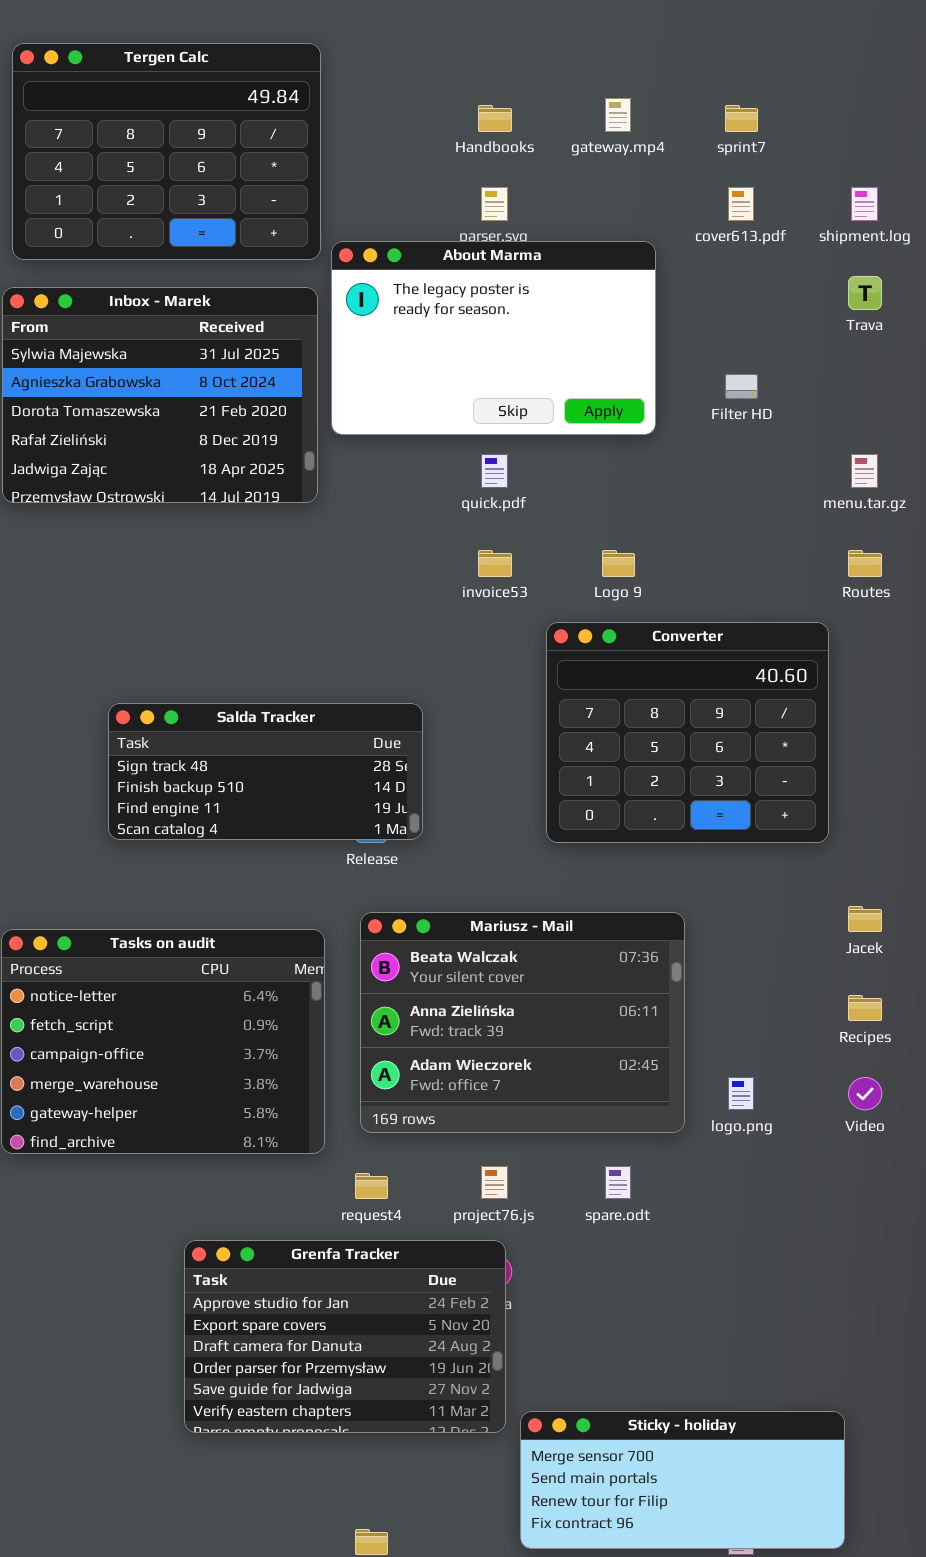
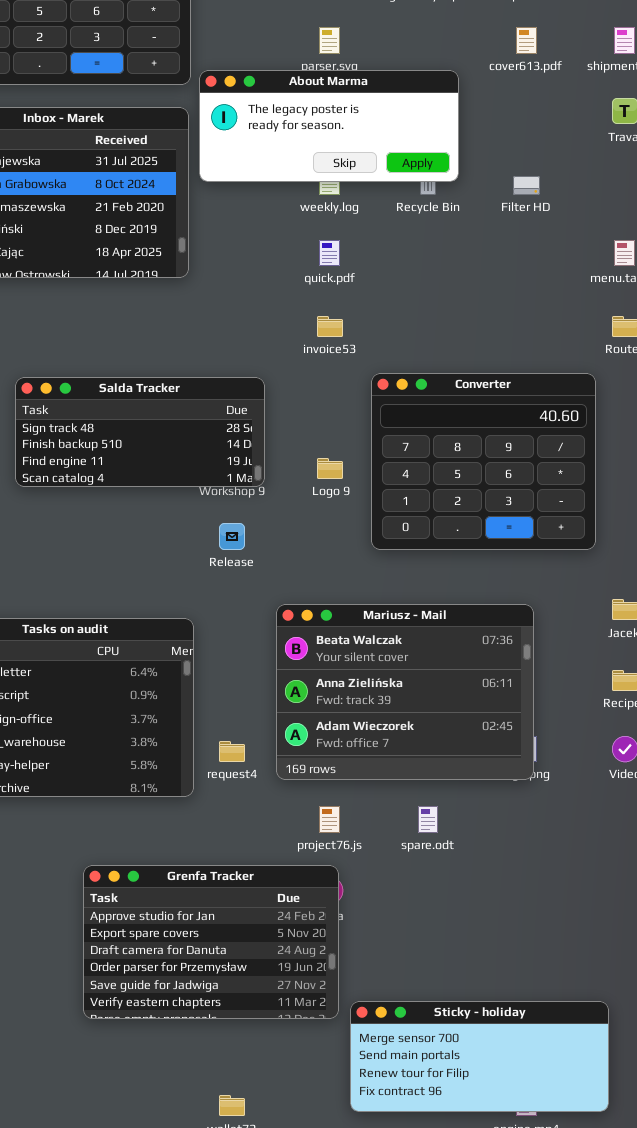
About Marma: [331,241,656,435] -> [199,70,459,182], resized
Logo 9: [602,550,635,577] -> [317,458,343,479], moved
Salda Tracker: [108,703,423,840] -> [15,377,265,487], moved
Mariusz - Mail: [360,912,685,1133] -> [276,604,534,780], moved
request4: [355,1173,388,1199] -> [219,741,245,762], moved

